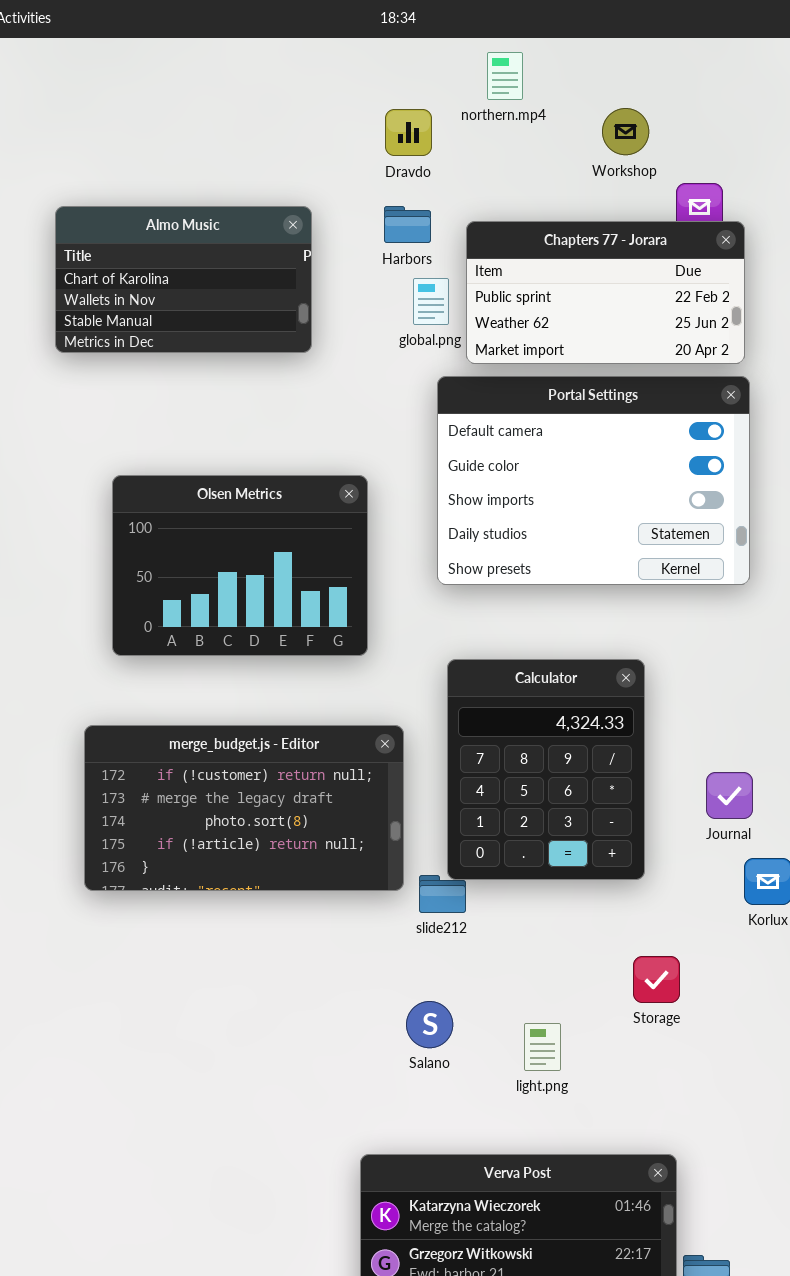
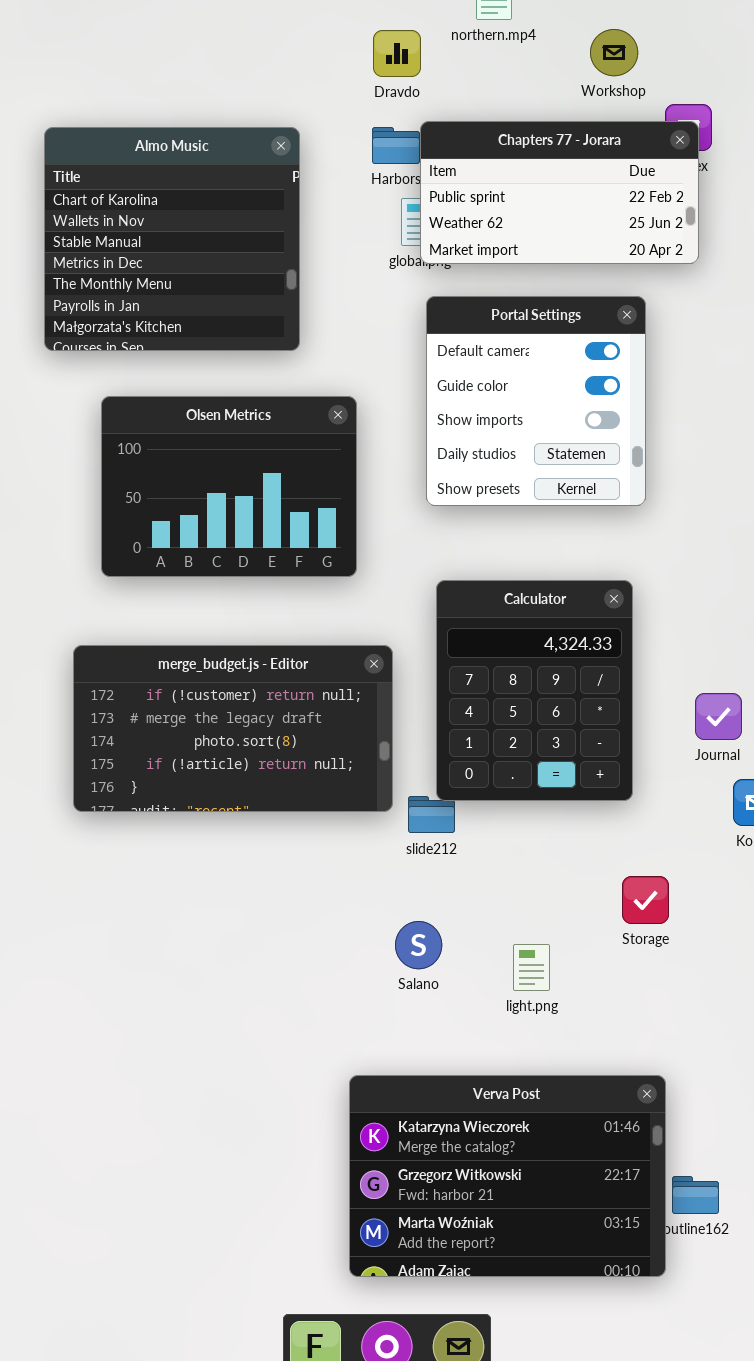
Almo Music: [55,206,312,353] -> [44,127,300,351], resized
Chapters 77 - Jorara: [466,221,745,364] -> [420,121,699,264], moved
Portal Settings: [437,376,750,585] -> [426,296,646,506], resized

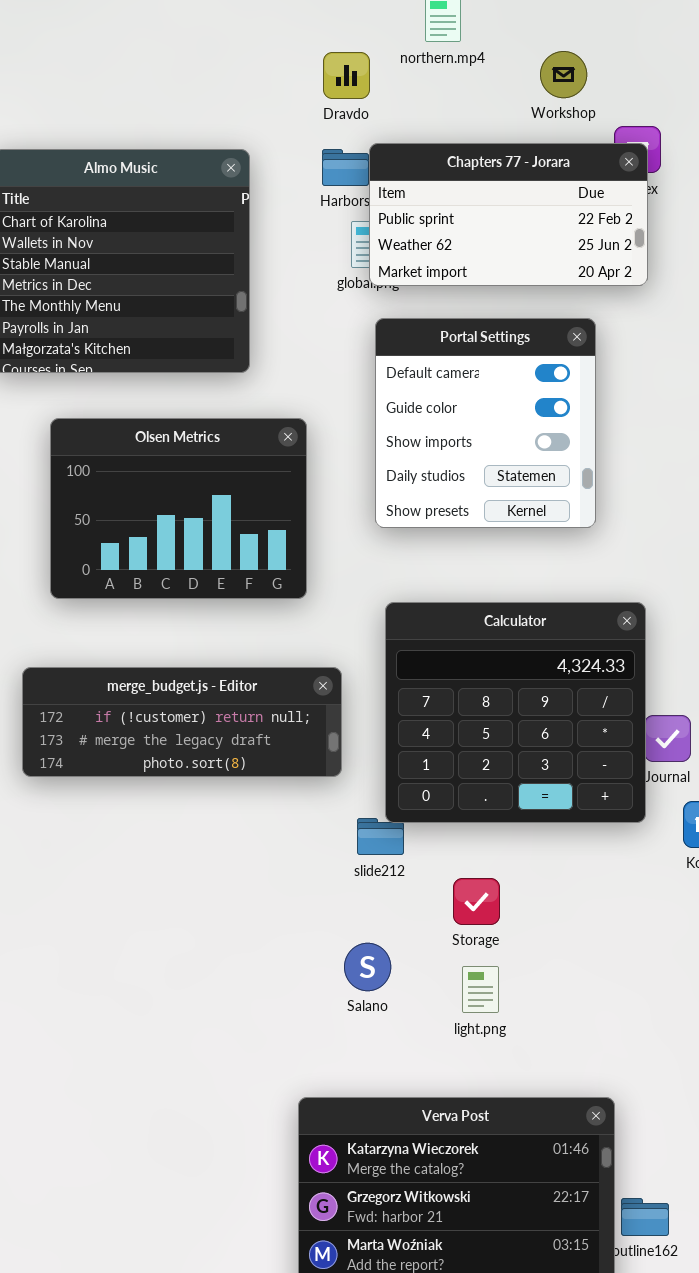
Calculator: [436,580,633,801] -> [385,602,646,823], resized
merge_budget.js - Editor: [73,645,393,812] -> [22,667,342,777], resized
Storage: [622,876,669,924] -> [453,878,500,925], moved

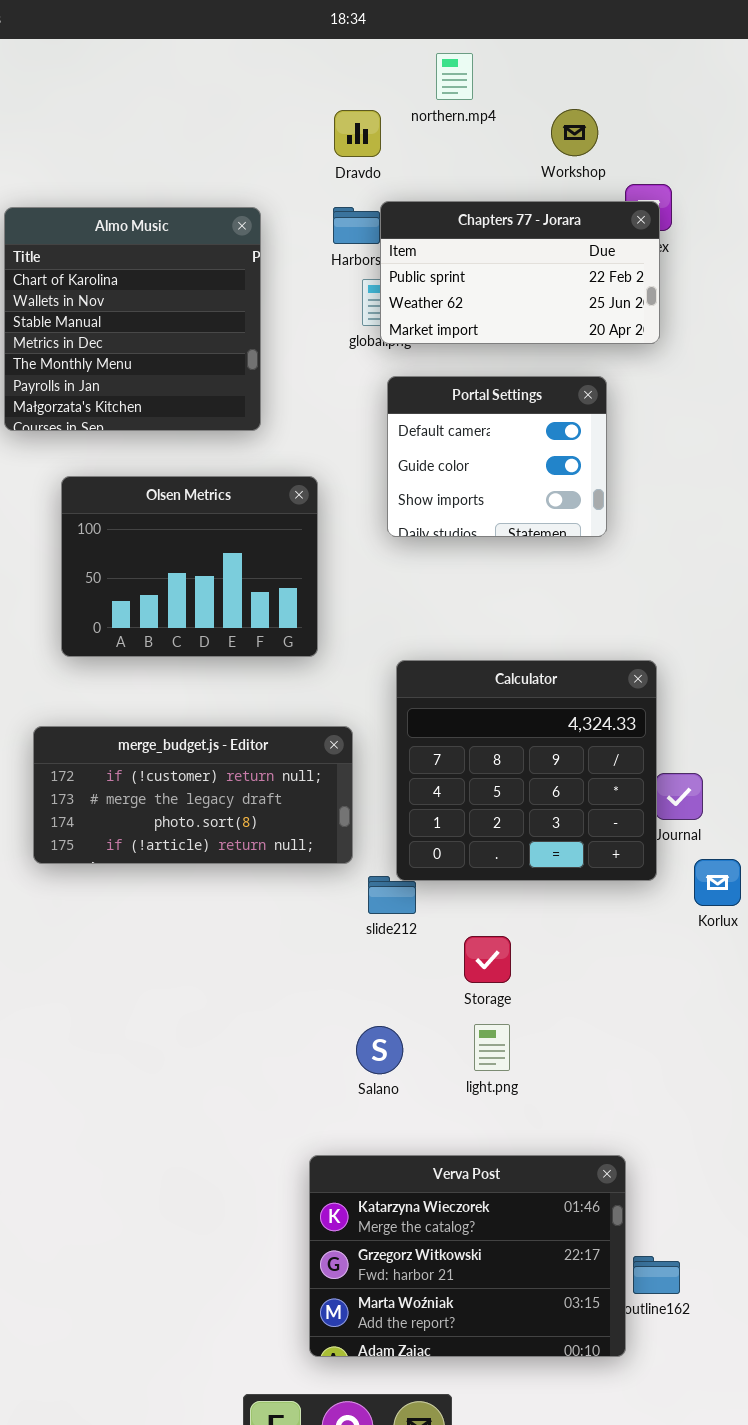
Portal Settings: [375,318,596,528] -> [387,376,607,537], resized
merge_budget.js - Editor: [22,667,342,777] -> [33,726,353,864], resized
Salano: [344,943,391,991] -> [356,1026,403,1074], moved

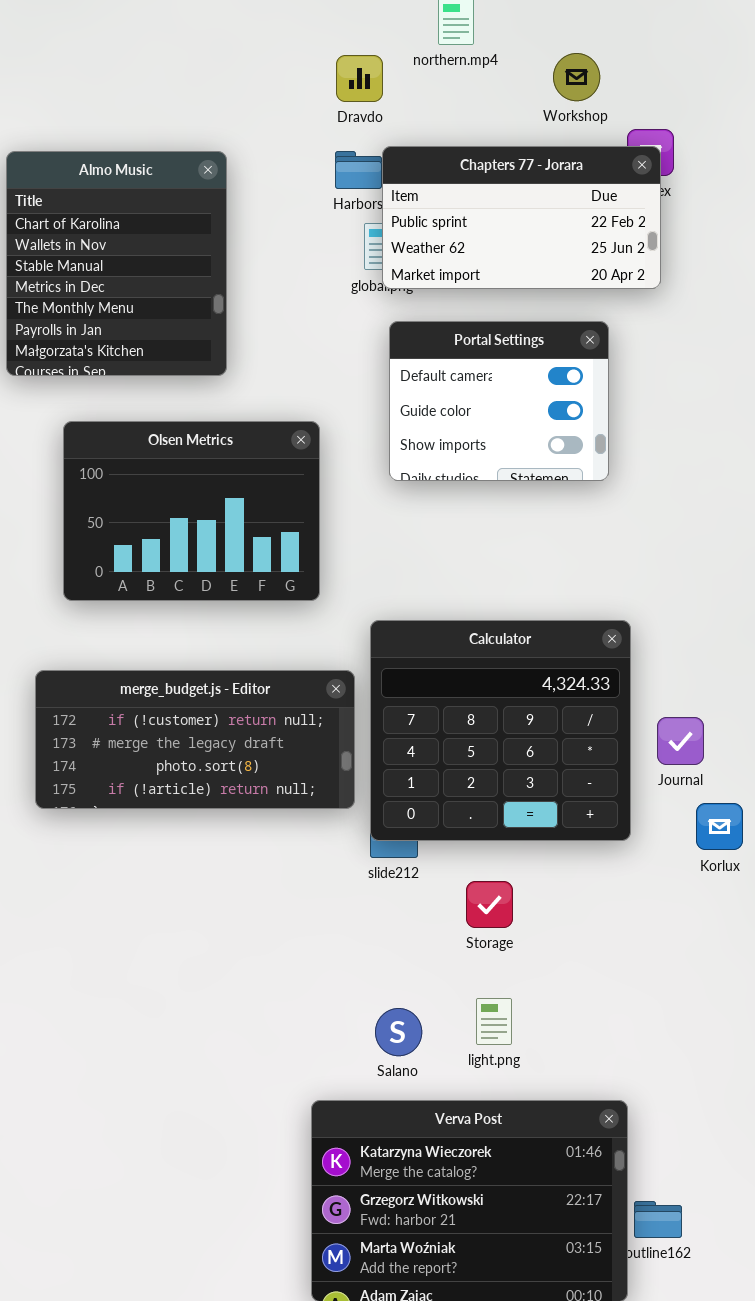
Almo Music: [4,207,261,431] -> [6,151,227,376], resized
Calculator: [396,660,657,881] -> [370,620,631,841], moved
light.png: [474,1024,510,1071] -> [476,998,512,1045], moved
Salano: [356,1026,403,1074] -> [375,1008,422,1056], moved

